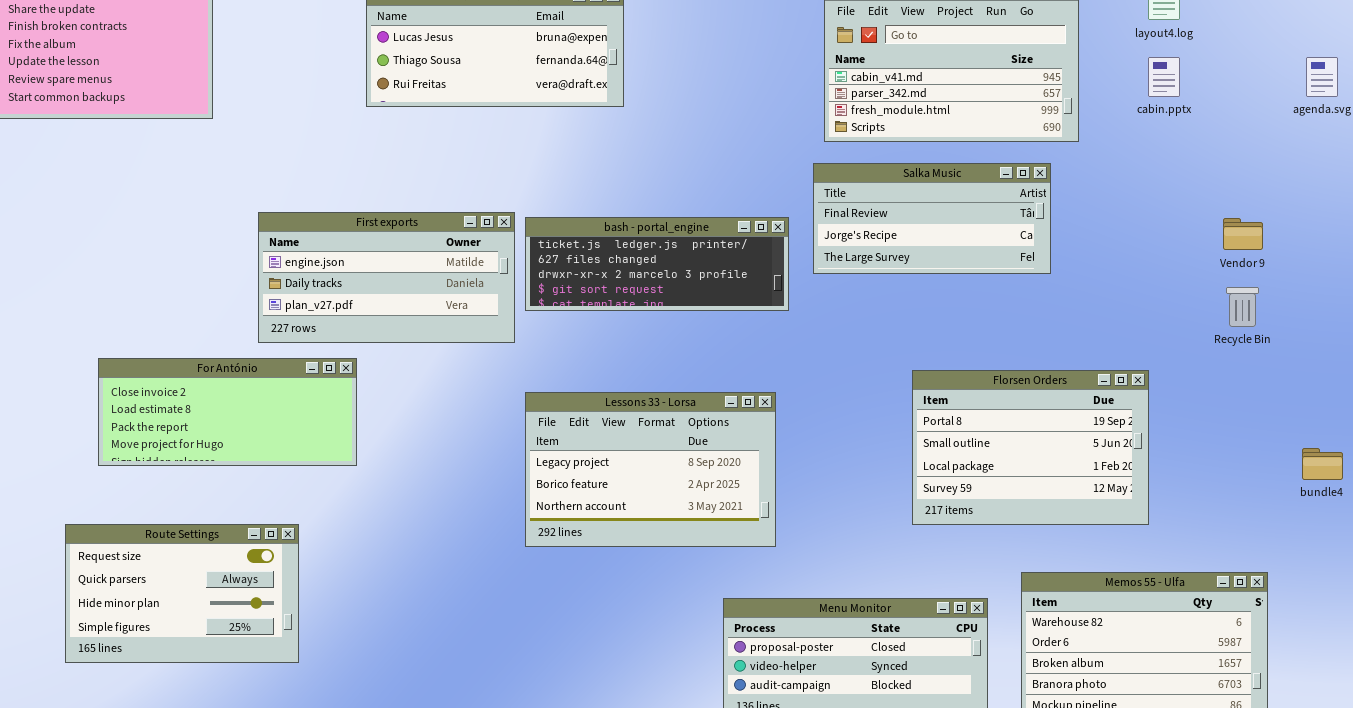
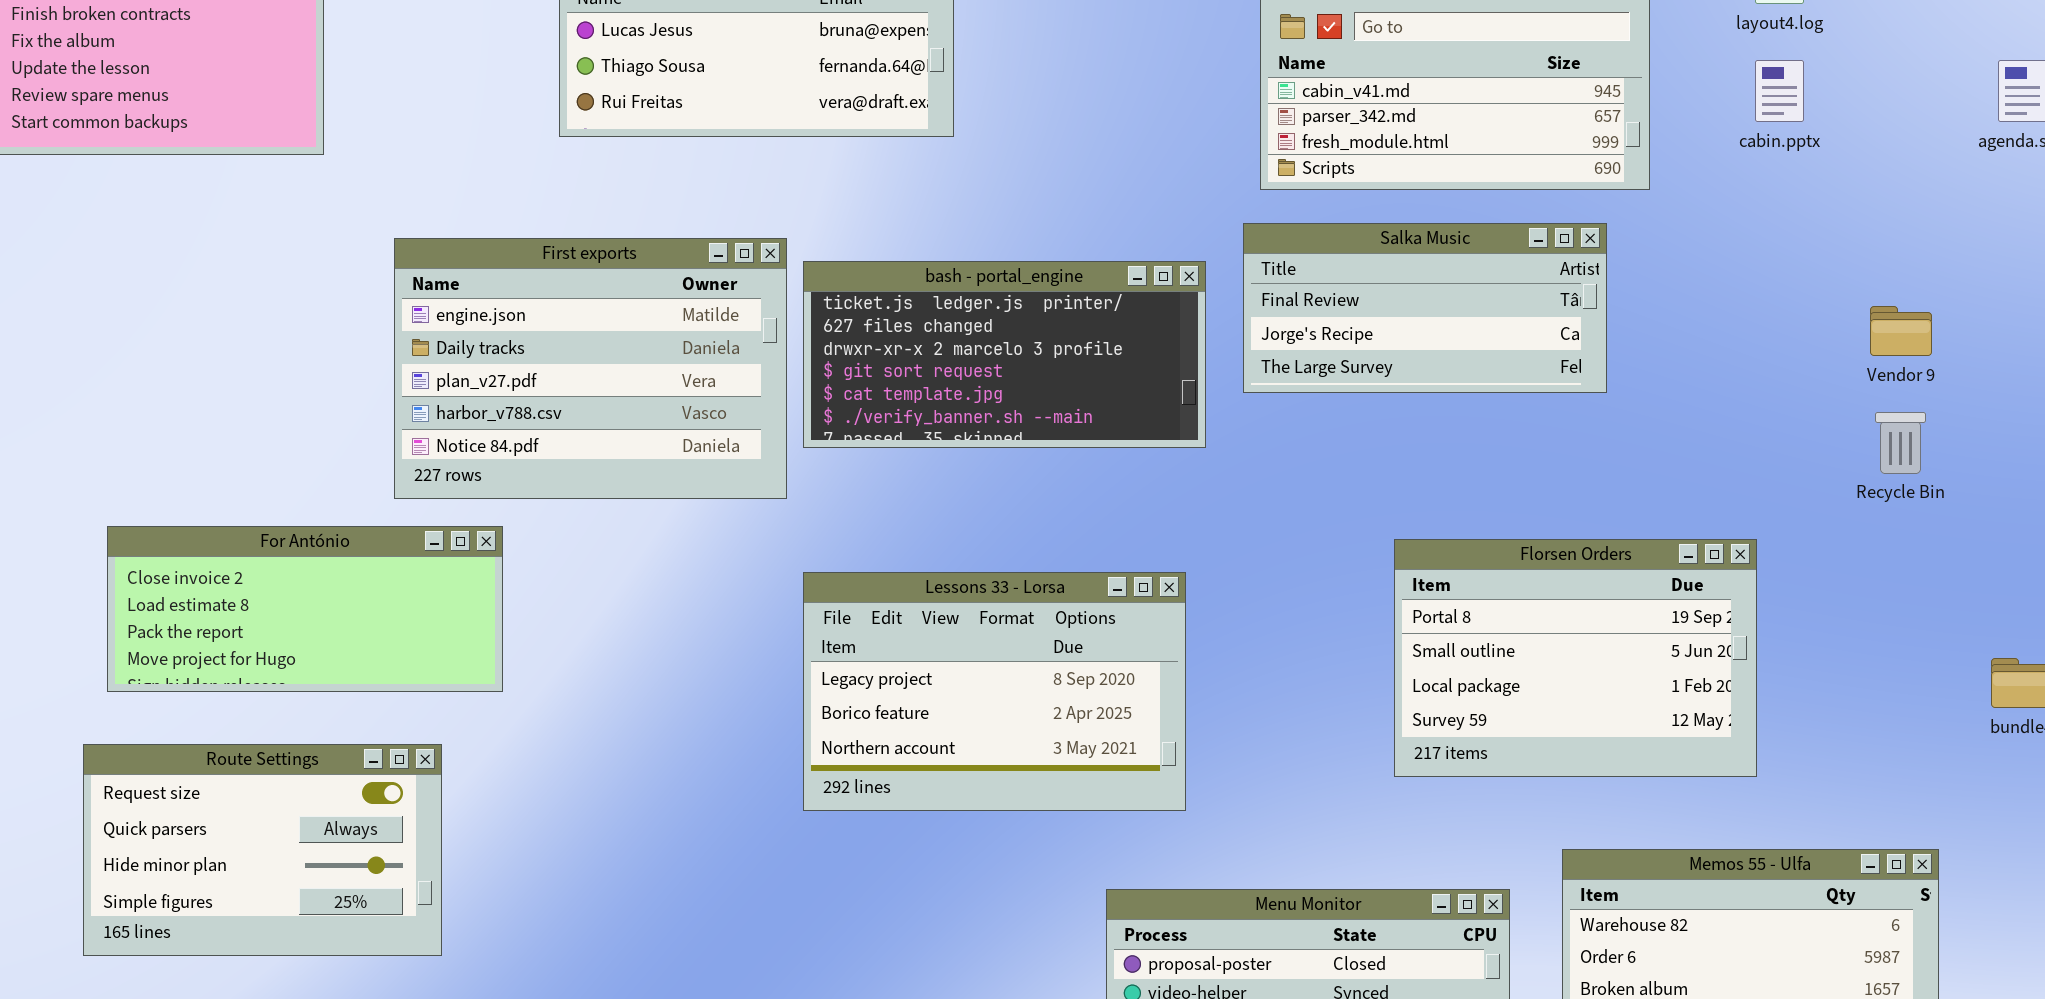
First exports: [258,212,515,343] -> [394,238,787,499], resized
bash - portal_engine: [525,217,789,311] -> [803,261,1206,448], resized
For António: [98,358,357,466] -> [107,526,503,692], moved
Route Settings: [65,524,299,663] -> [83,744,442,956], moved

